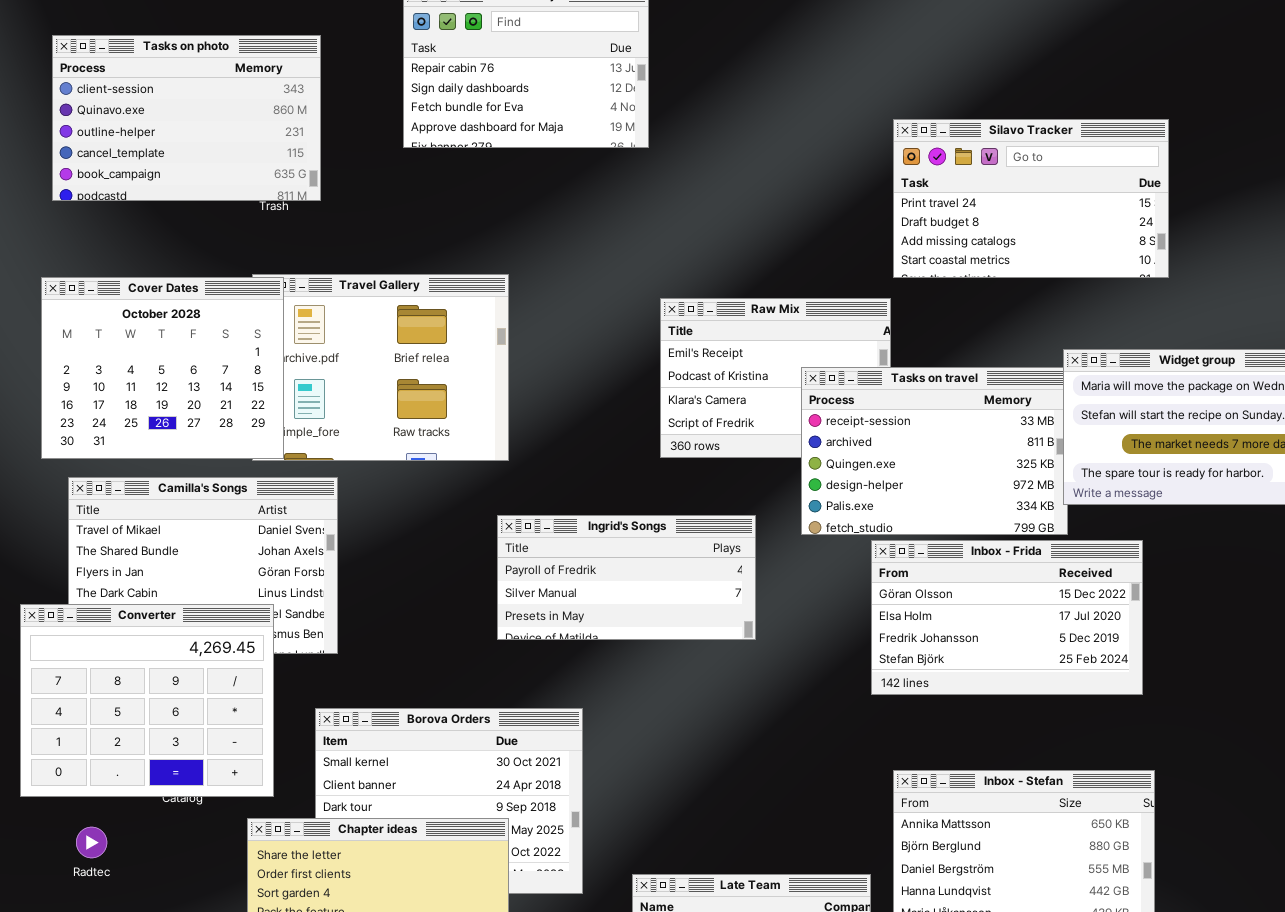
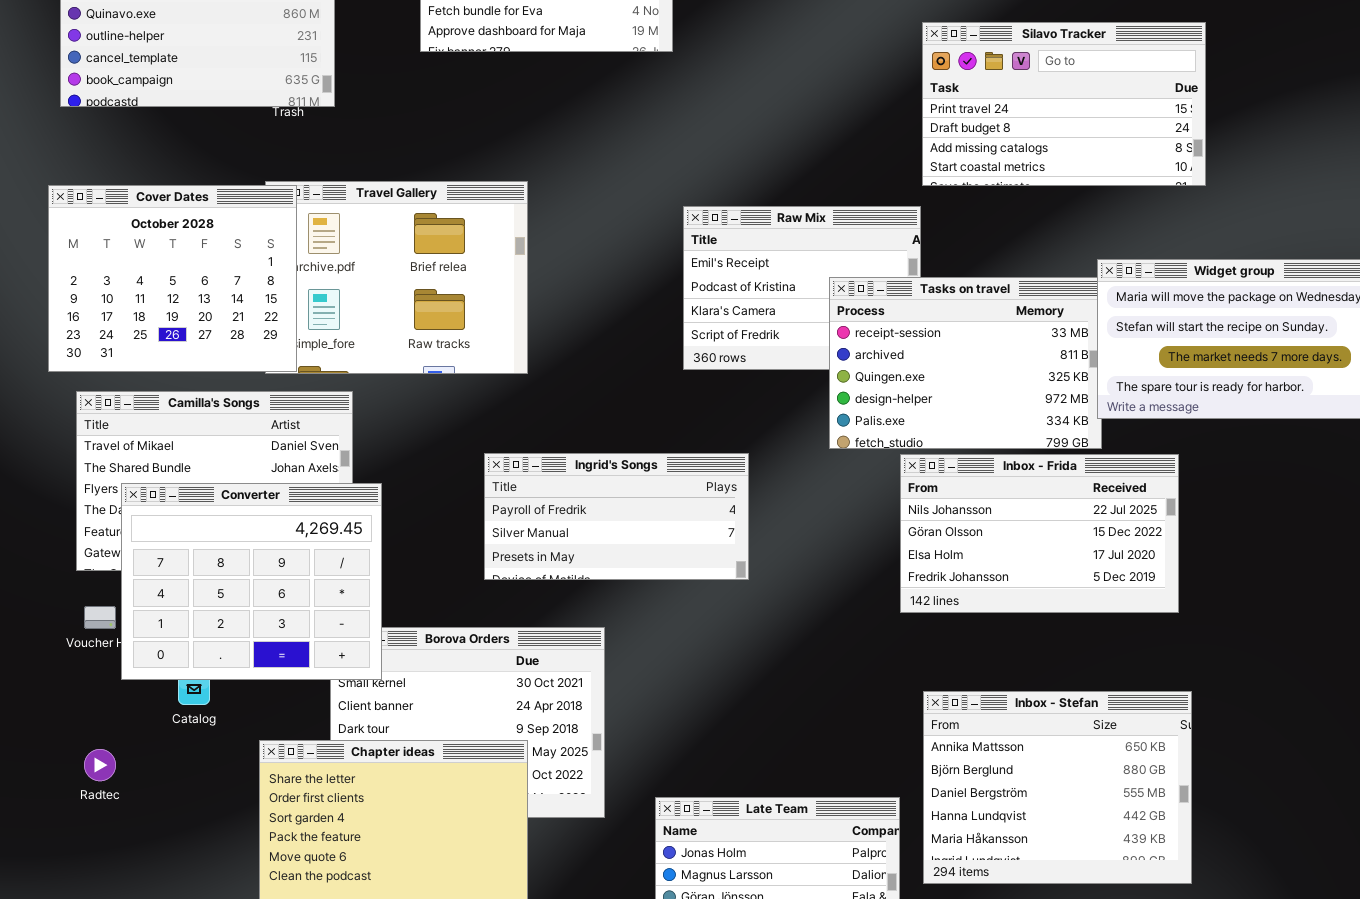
Ingrid's Songs: [497,515,756,640] -> [484,453,749,580], moved
Inbox - Frida: [871,540,1143,695] -> [900,454,1179,613], scrolled up 1 row
Converter: [20,604,274,797] -> [121,483,382,680], moved

